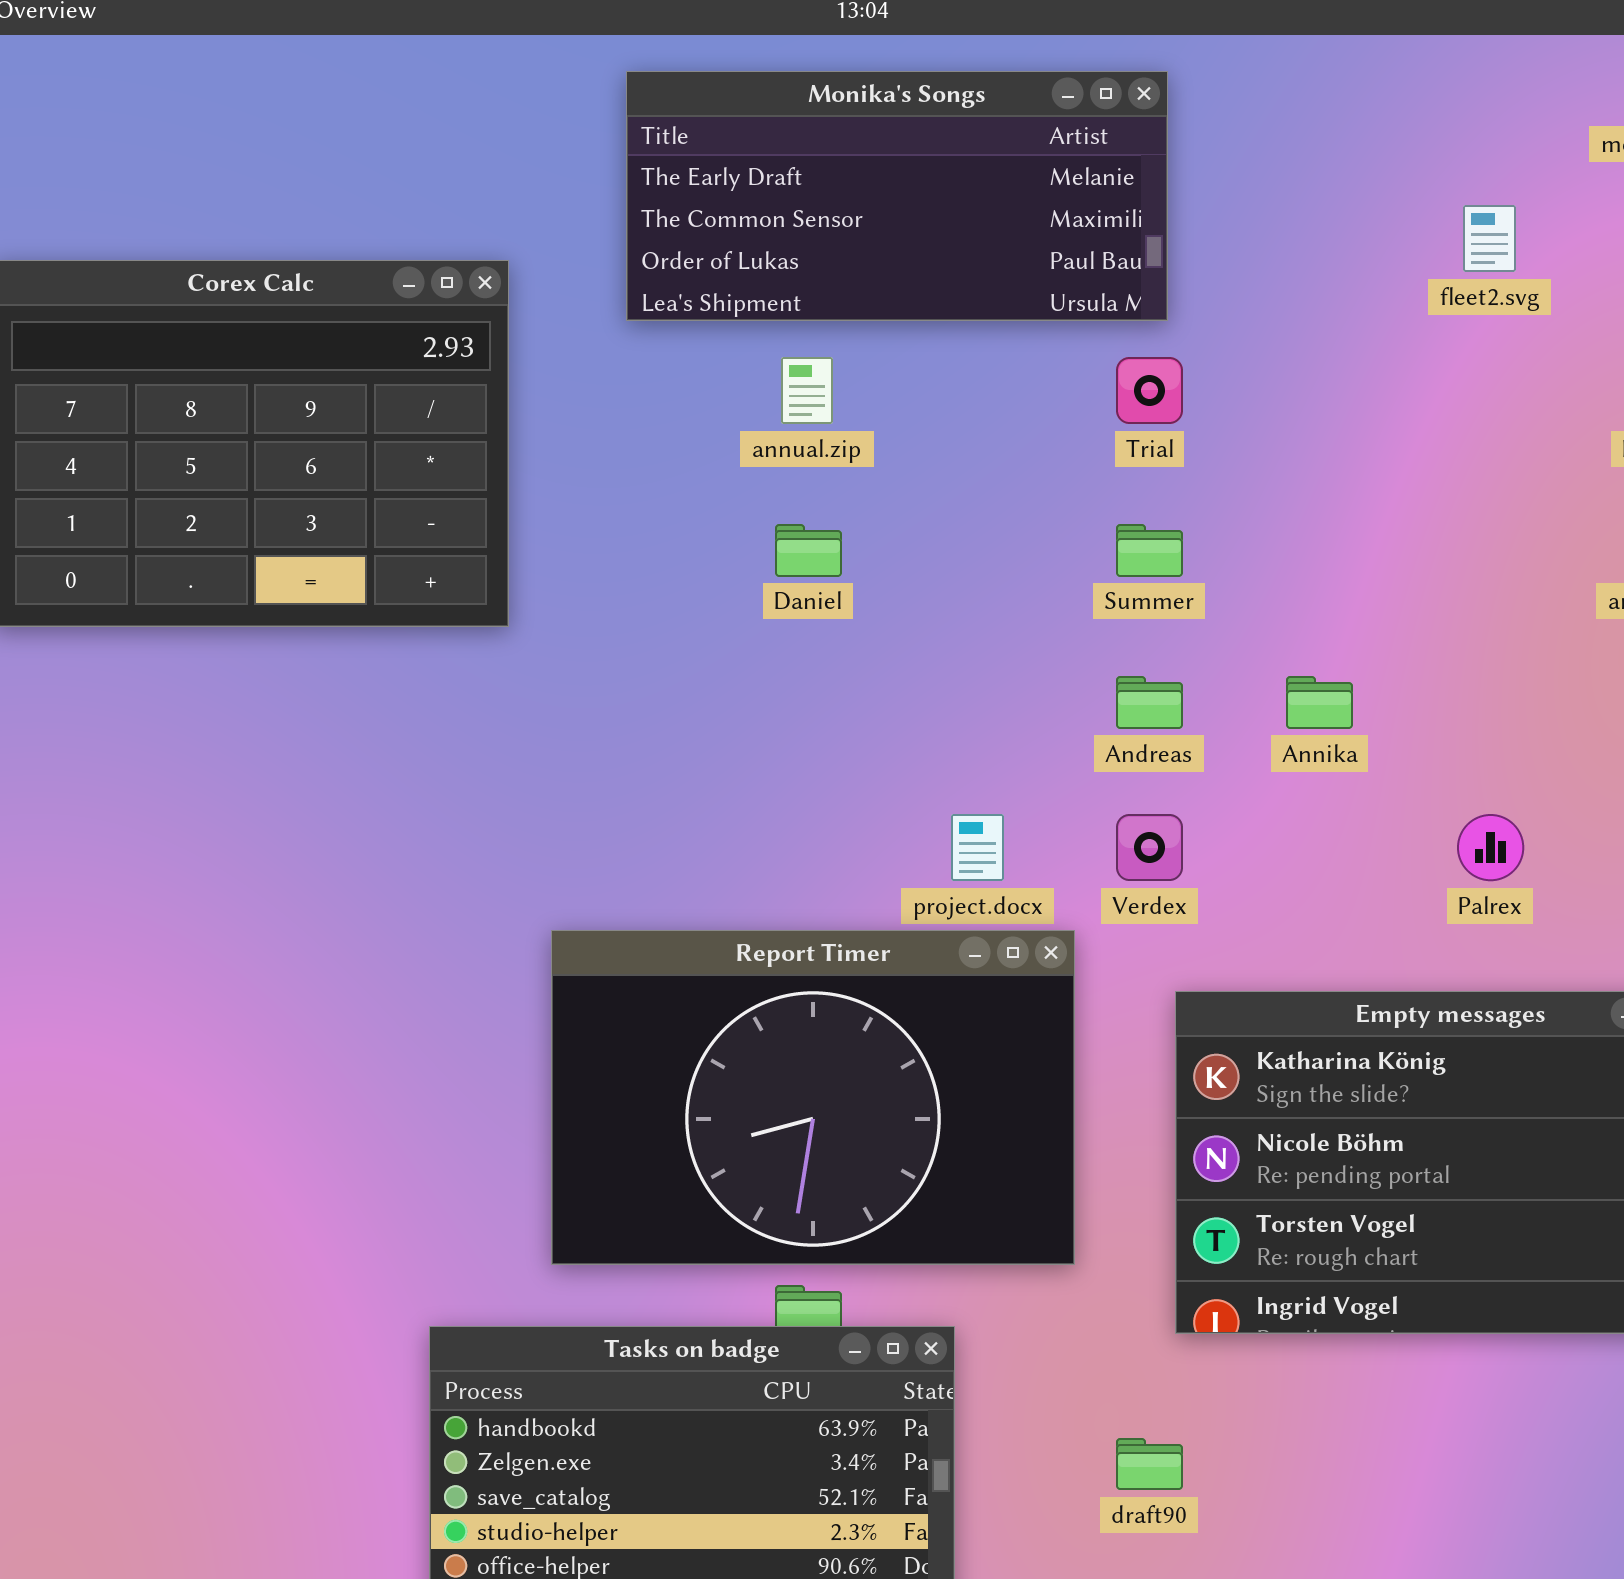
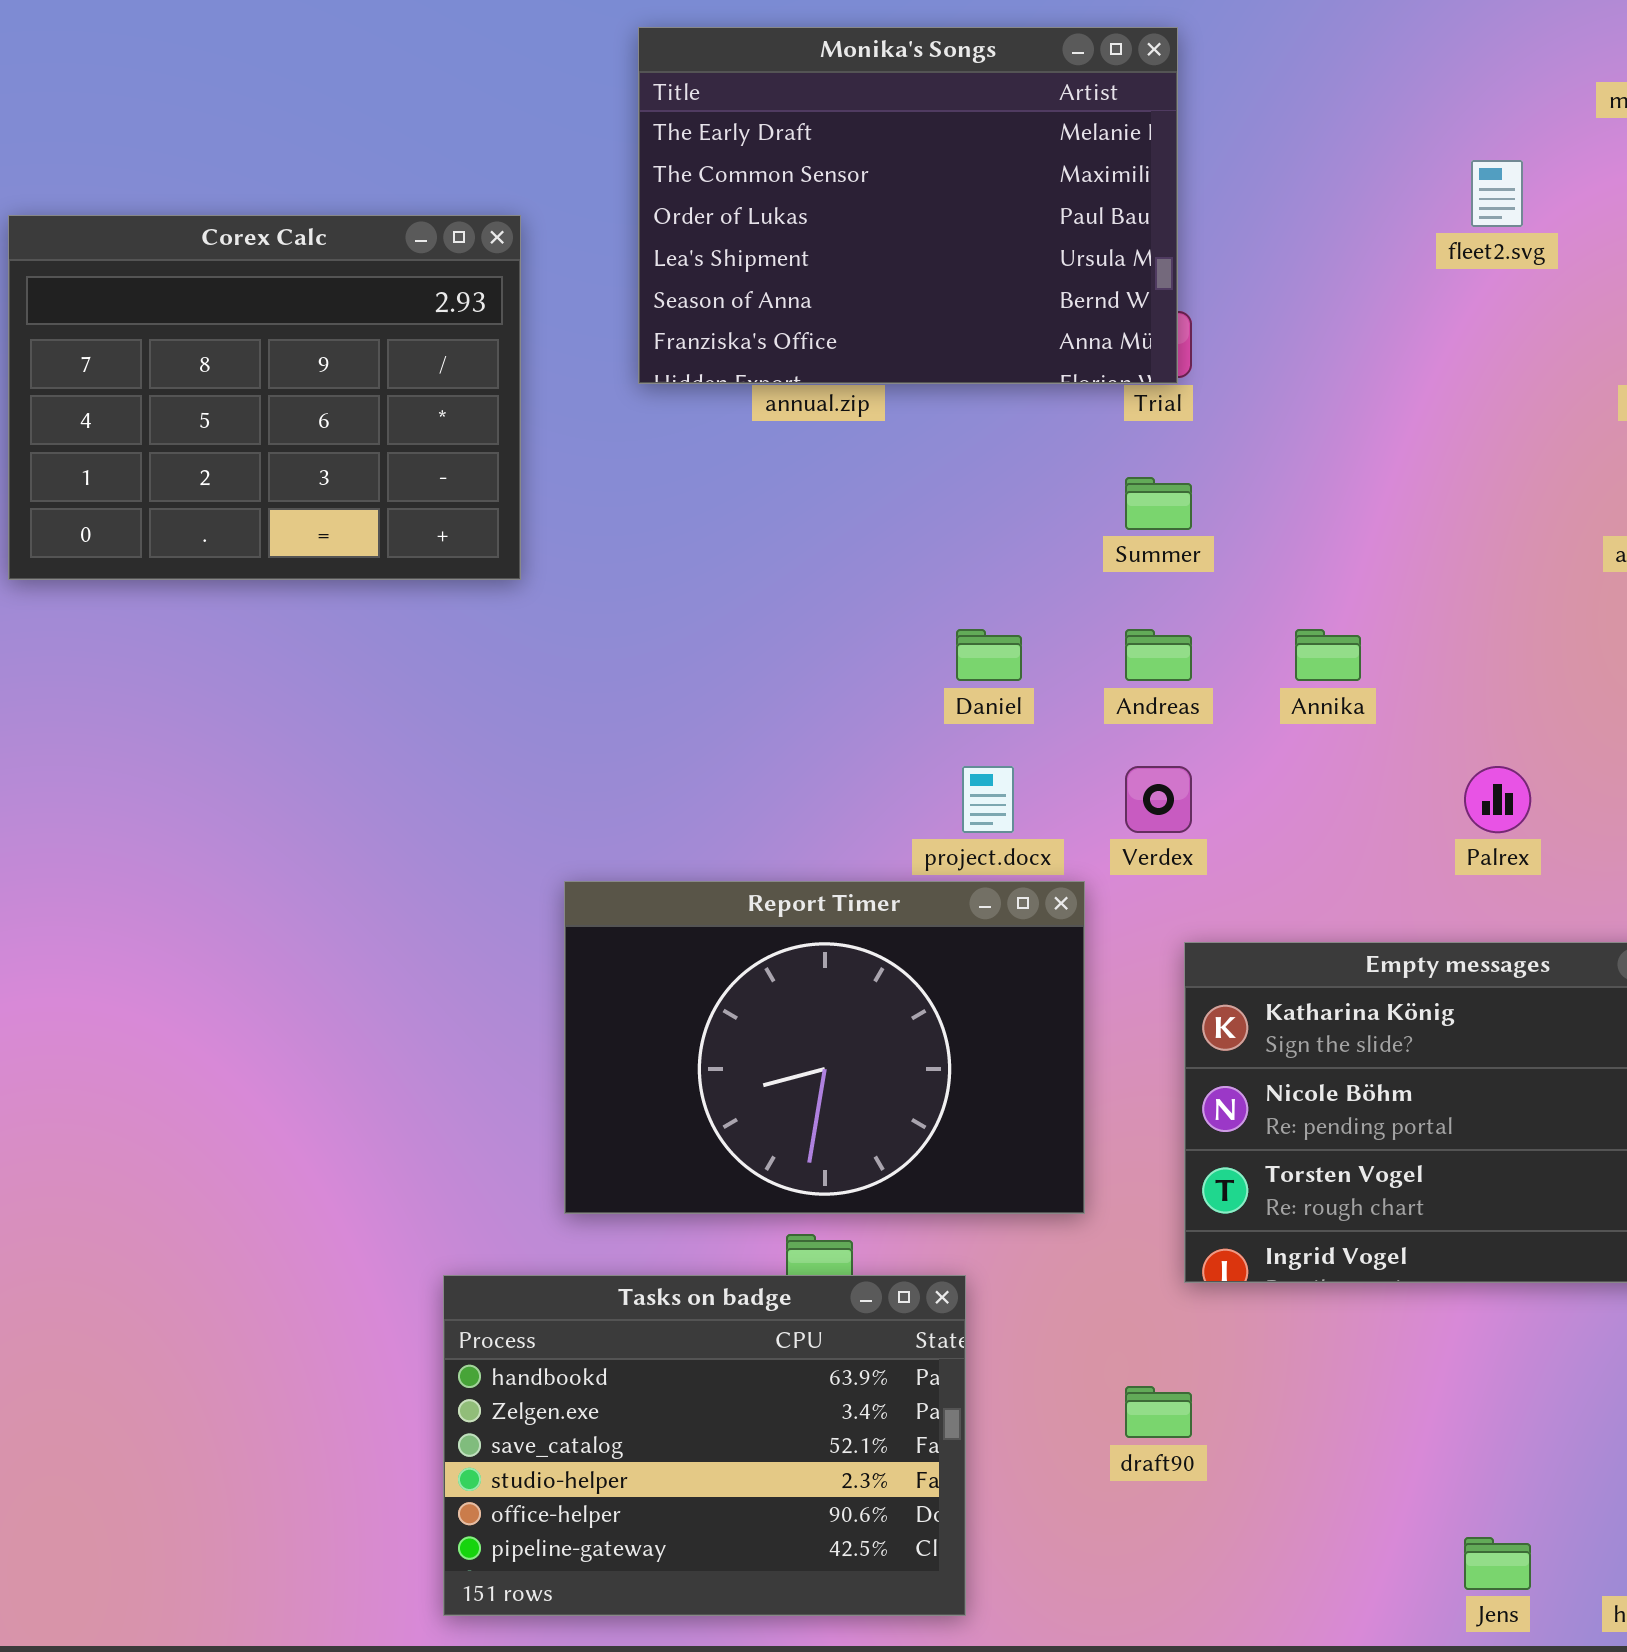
Monika's Songs: [626,71,1168,321] -> [638,27,1178,384], resized
Daniel: [775,524,842,577] -> [956,629,1022,681], moved

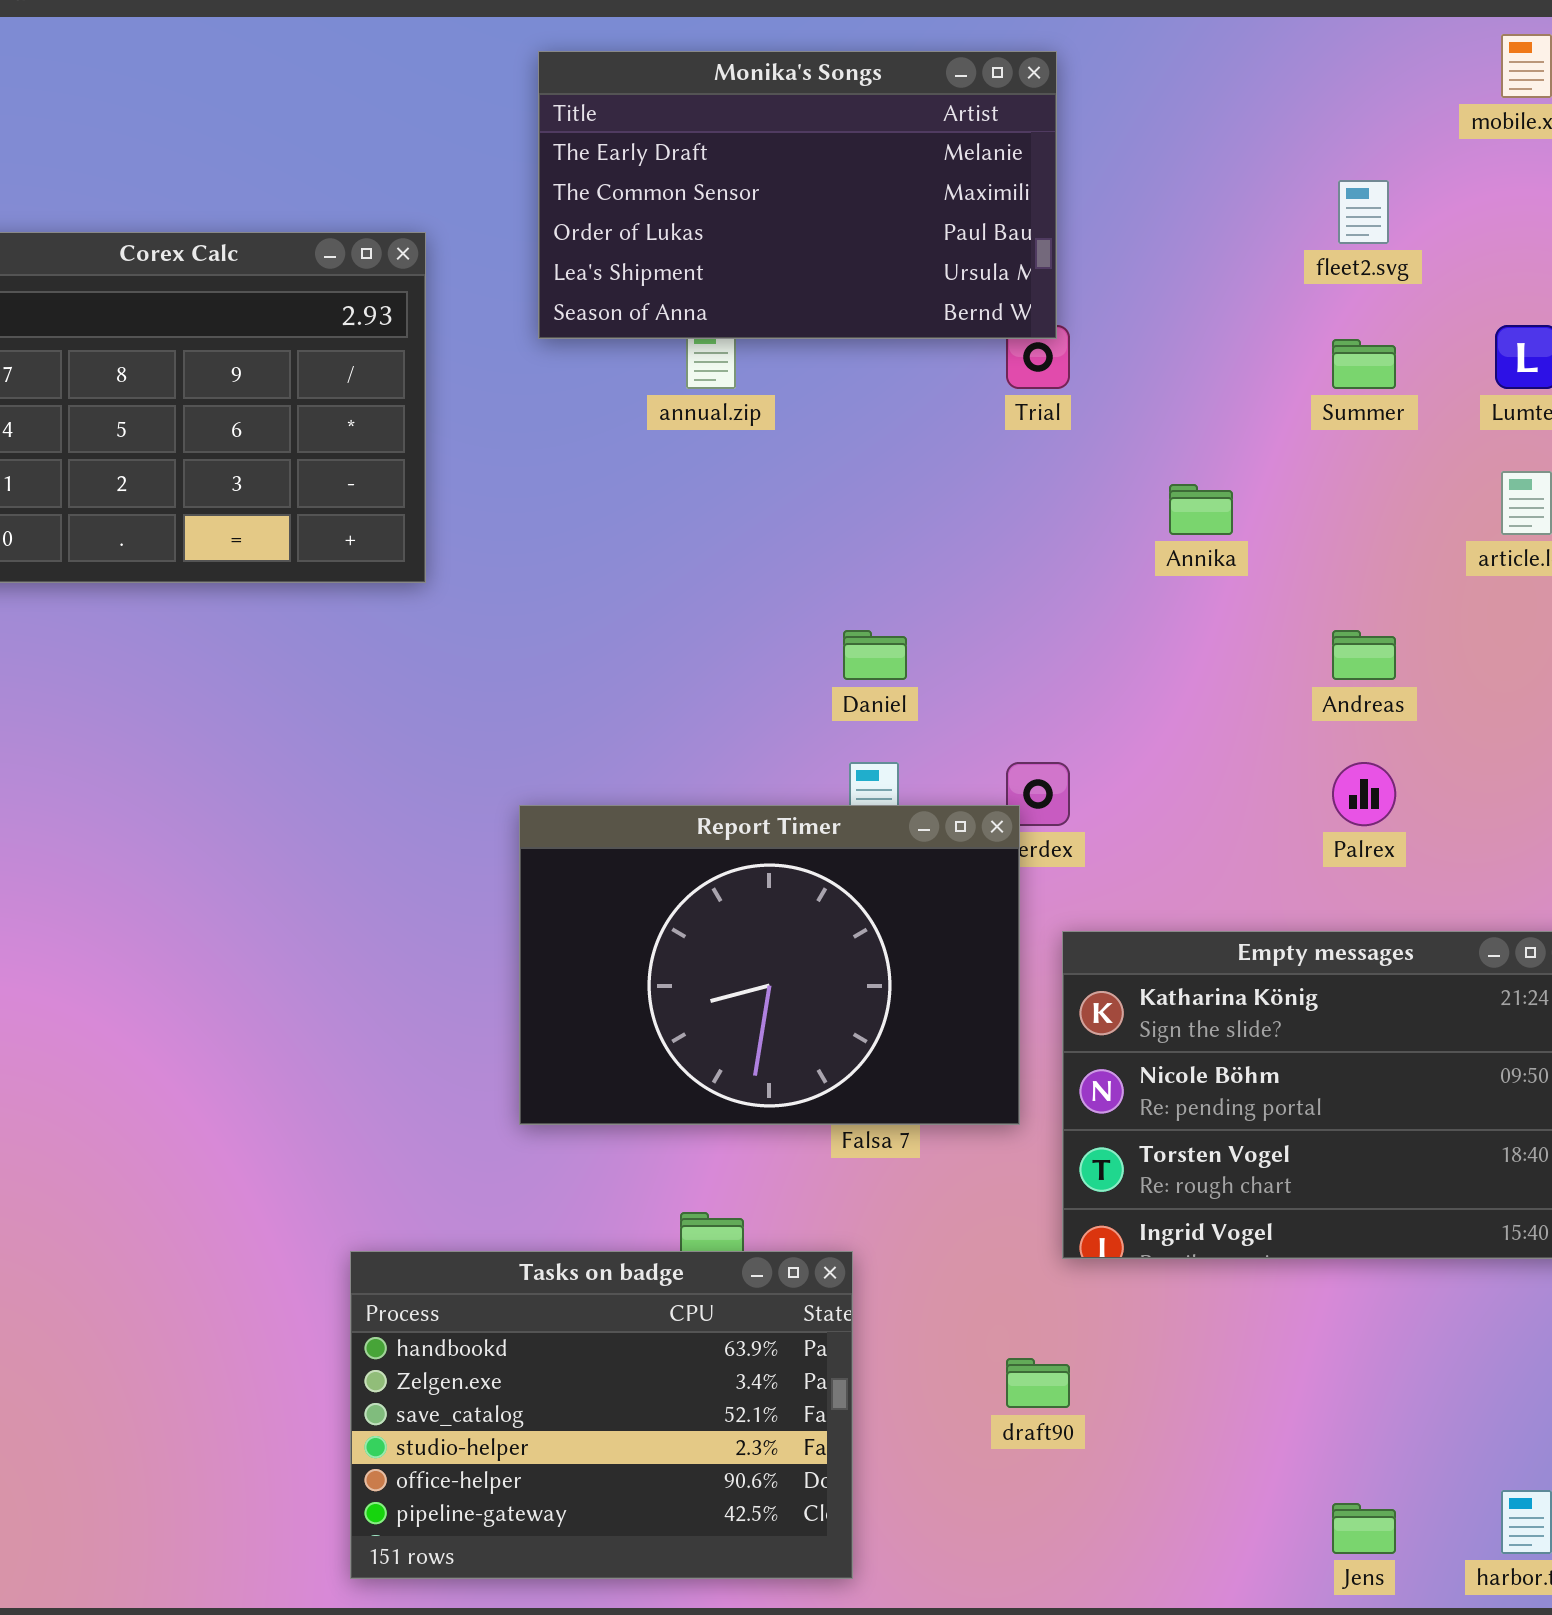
Monika's Songs: [638,27,1178,384] -> [538,51,1057,339], resized
Summer: [1125,477,1192,530] -> [1332,339,1396,389], moved
Andreas: [1125,629,1192,681] -> [1332,630,1396,680], moved
Annika: [1295,629,1361,681] -> [1169,484,1233,535], moved
Report Timer: [564,881,1085,1214] -> [519,805,1020,1125], moved

